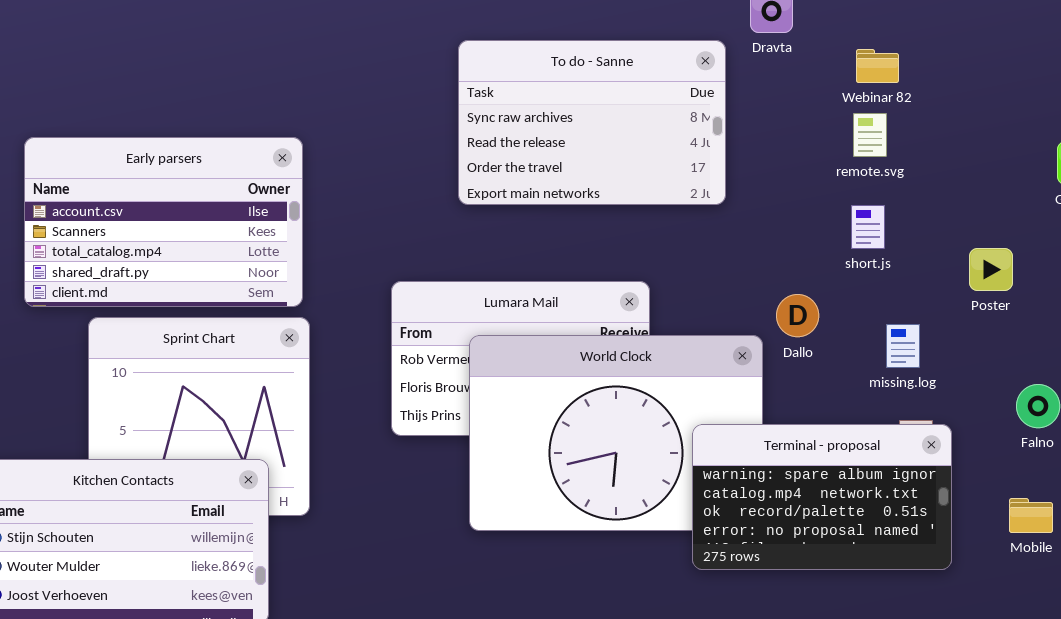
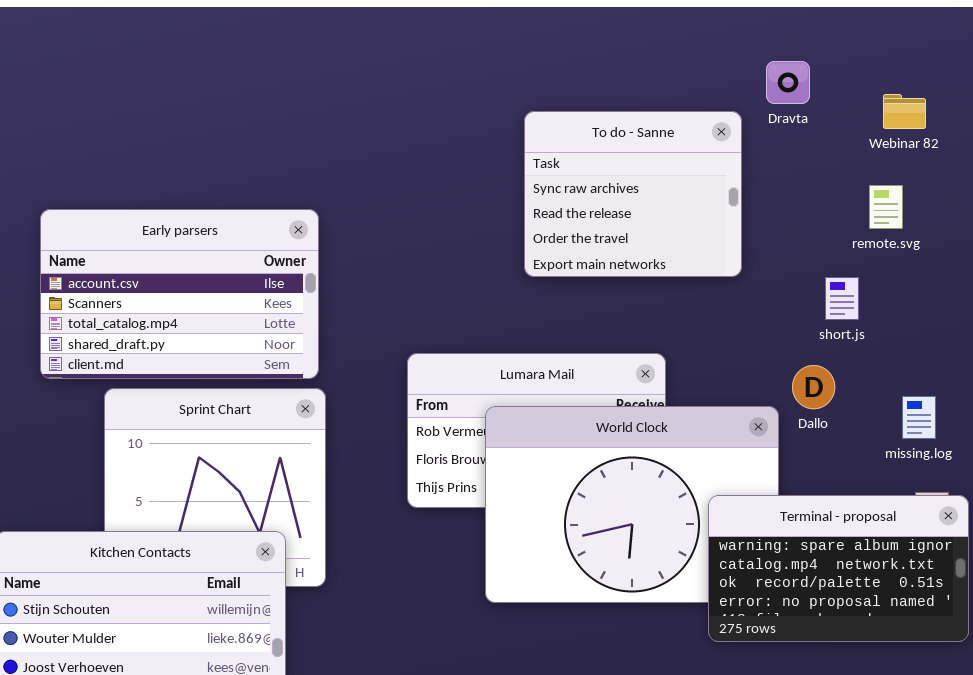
To do - Sanne: [458,40,726,205] -> [524,111,742,277], resized
Webinar 82: [856,49,899,83] -> [883,94,926,129], moved
short.js: [851,205,885,249] -> [825,277,859,320], moved

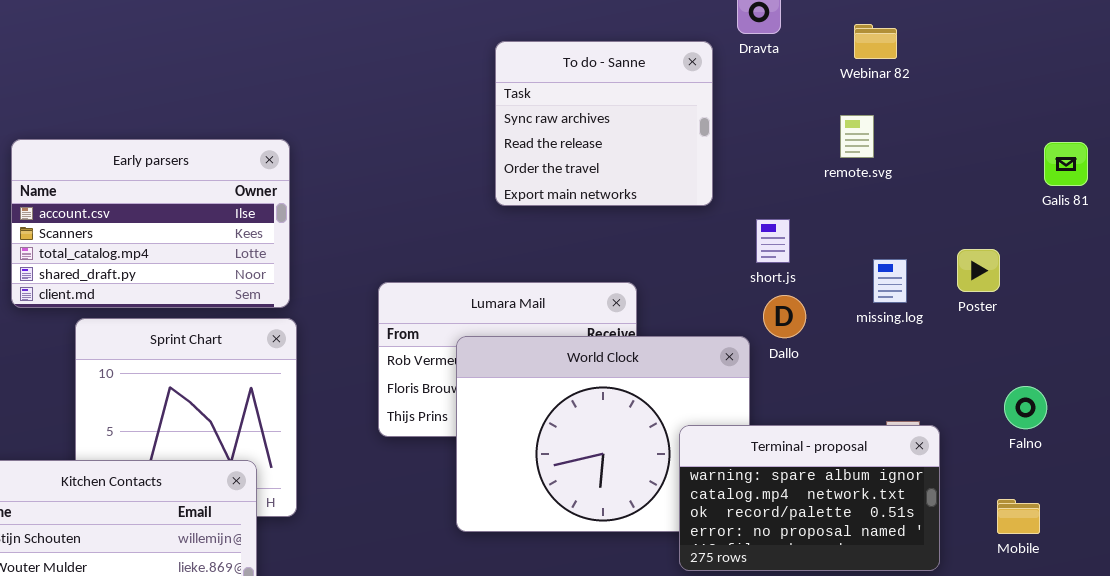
short.js: [825,277,859,320] -> [756,219,790,263], moved
missing.log: [902,396,936,439] -> [873,259,907,303], moved

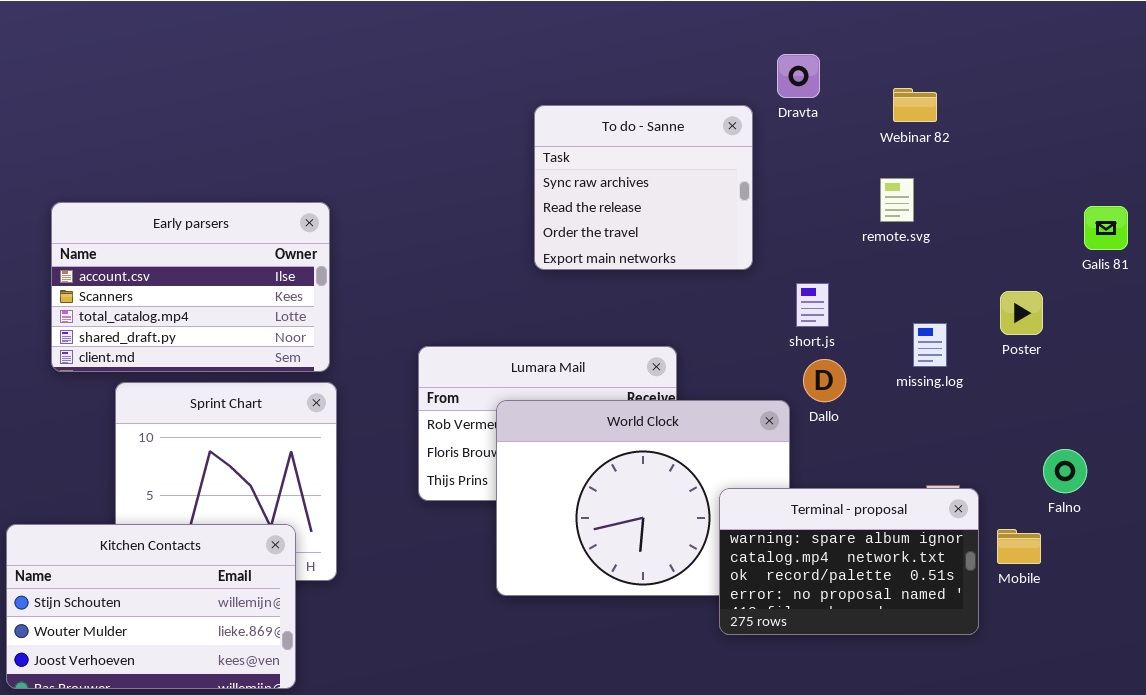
Poster: [957,249,1000,292] -> [1000,291,1043,335], moved
Mobile: [997,499,1040,534] -> [997,529,1041,564], moved

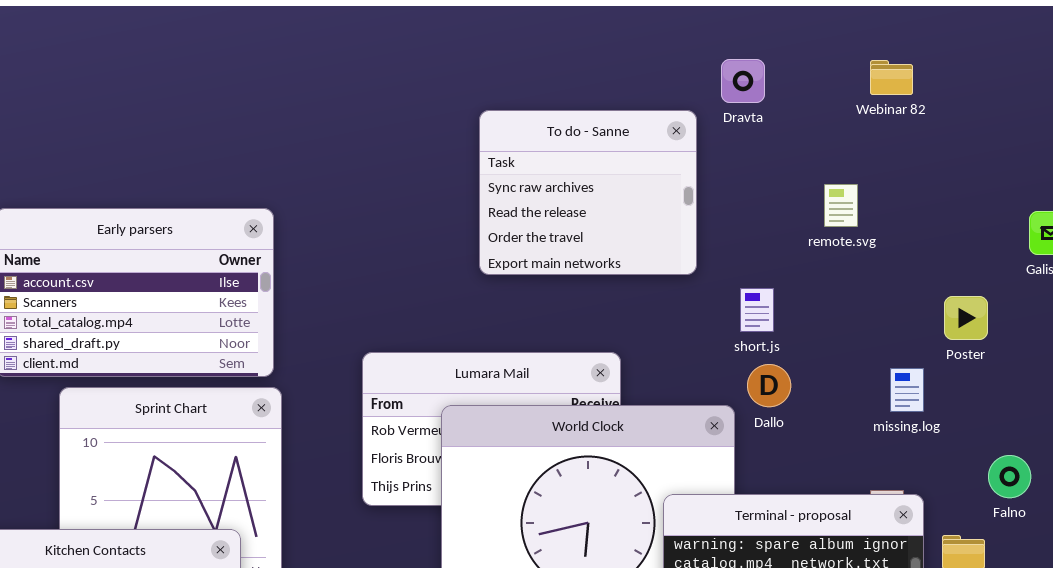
Webinar 82: [893,88,937,122] -> [870,60,913,95], moved
missing.log: [913,323,947,367] -> [890,368,924,412], moved

